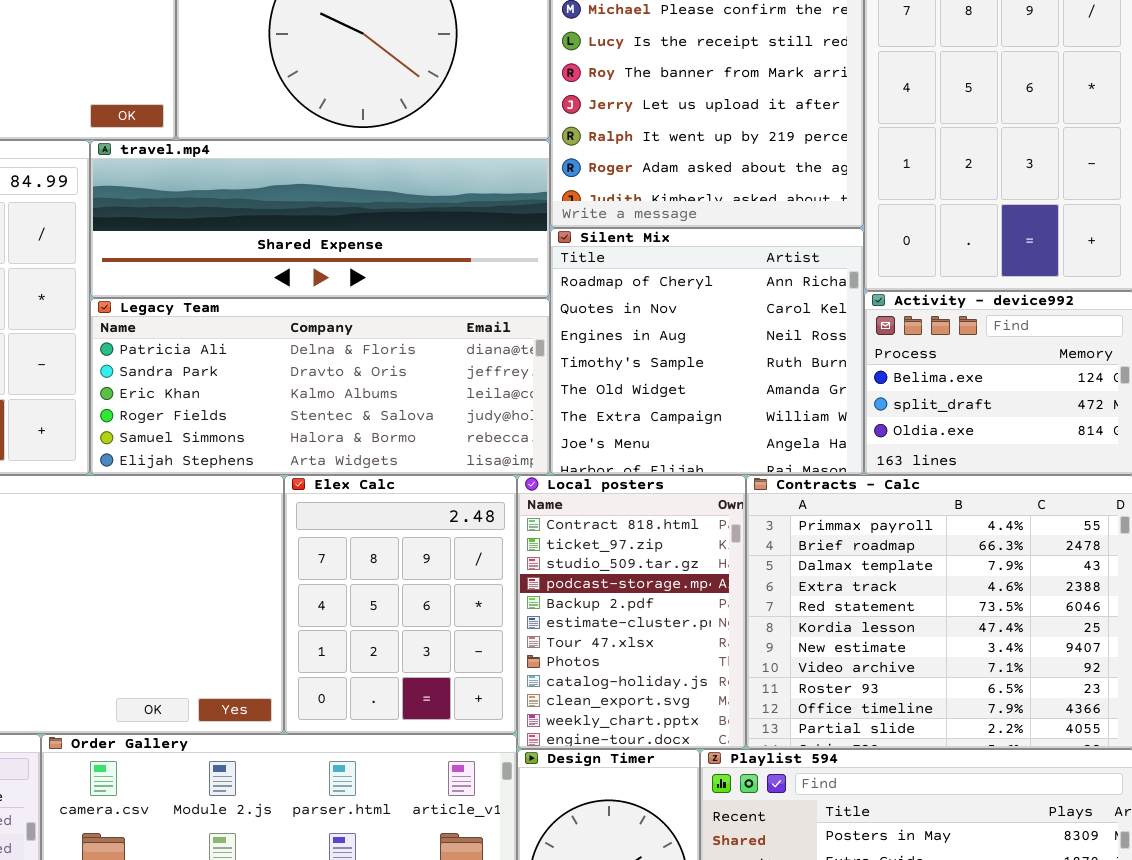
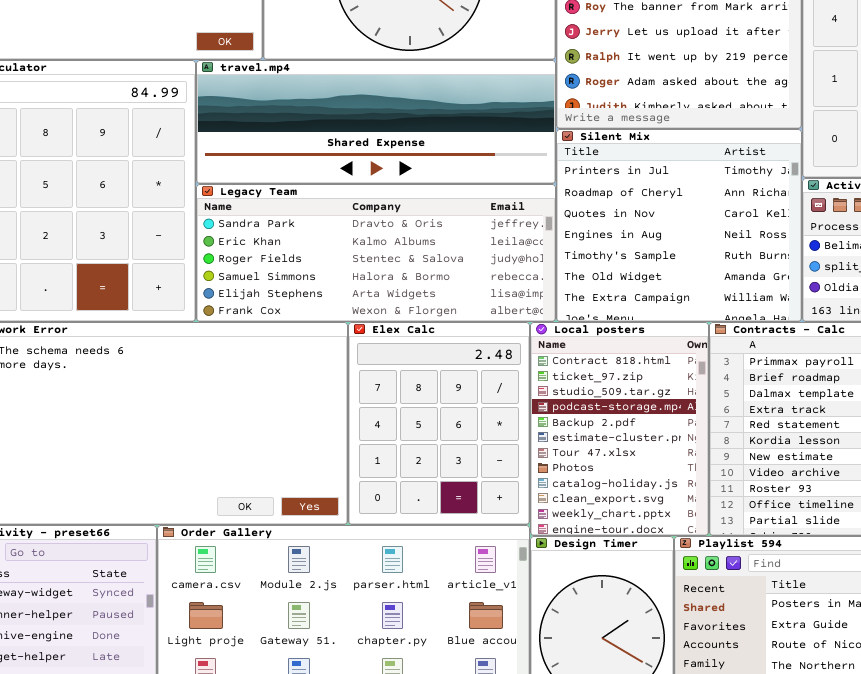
Silent Mix: [550,228,864,475] -> [556,129,802,322], scrolled up 1 row
Legacy Team: [90,298,550,475] -> [196,184,556,322], scrolled down 1 row

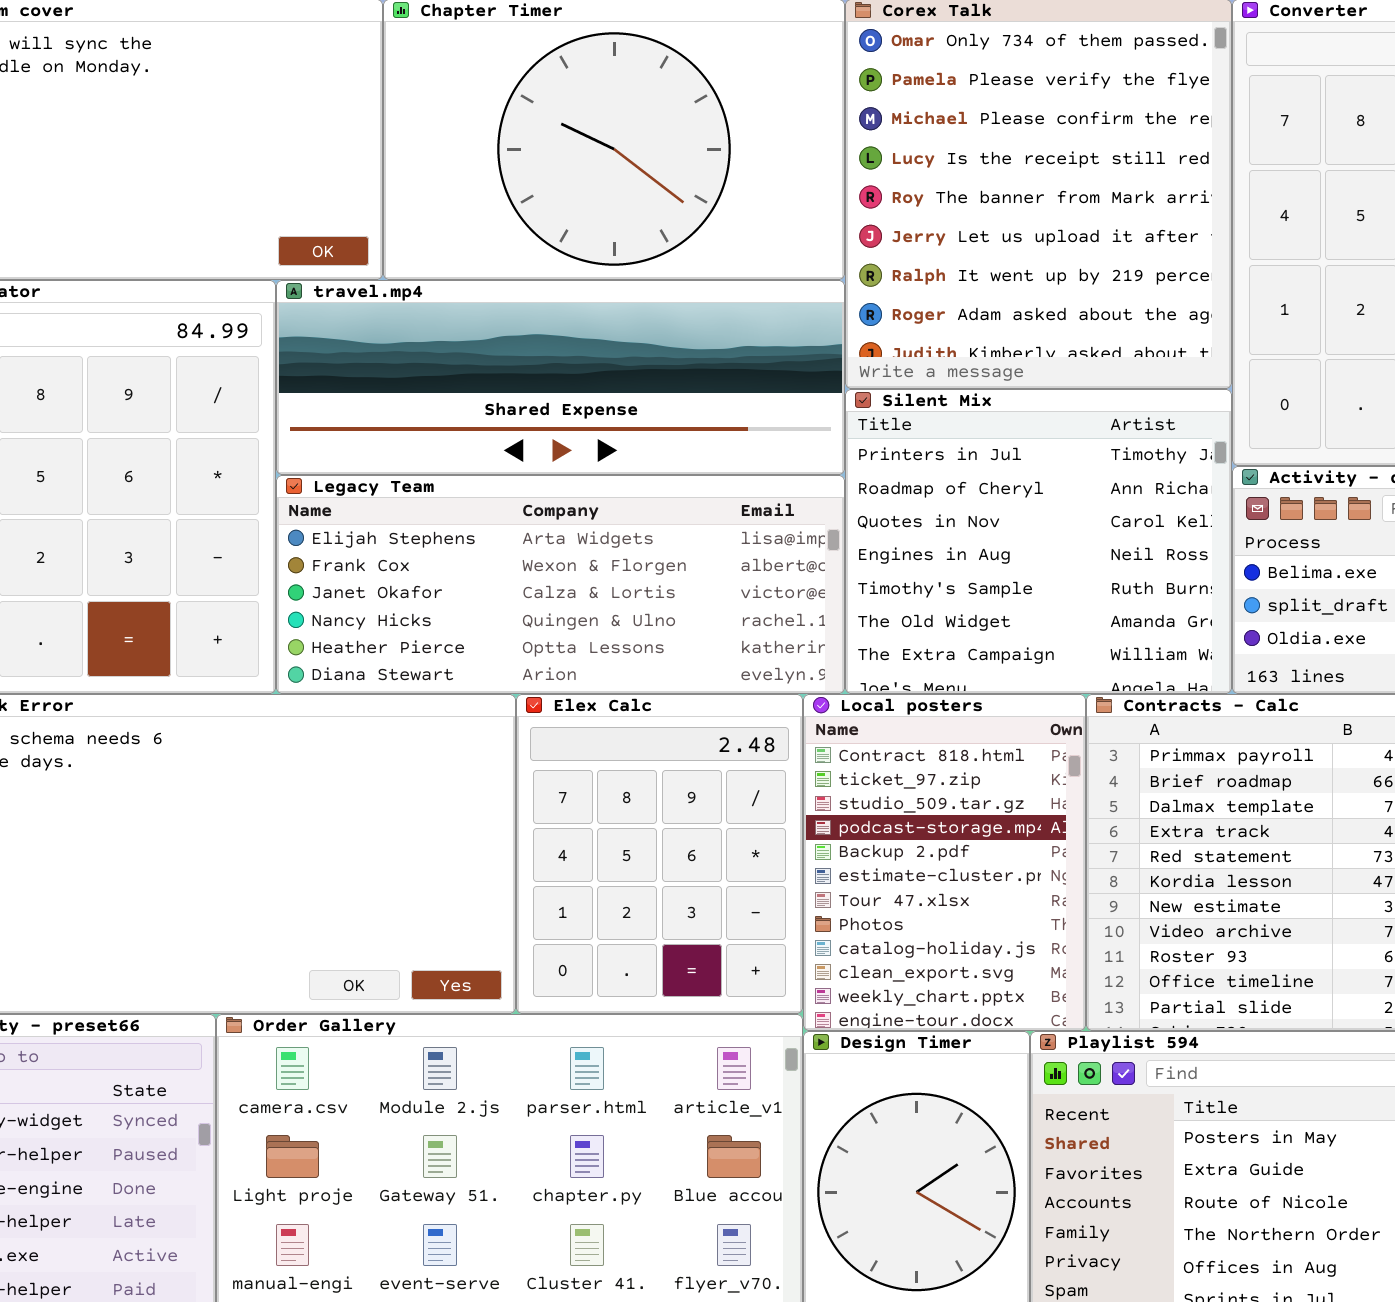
Legacy Team: [196,184,556,322] -> [276,475,845,694], scrolled down 4 rows

